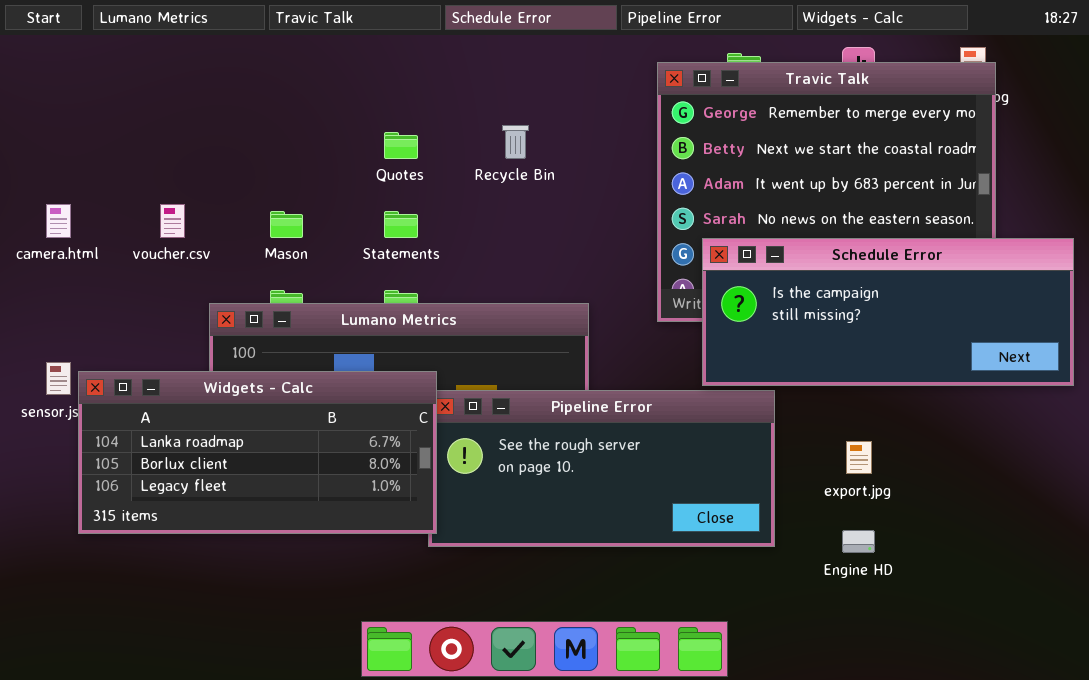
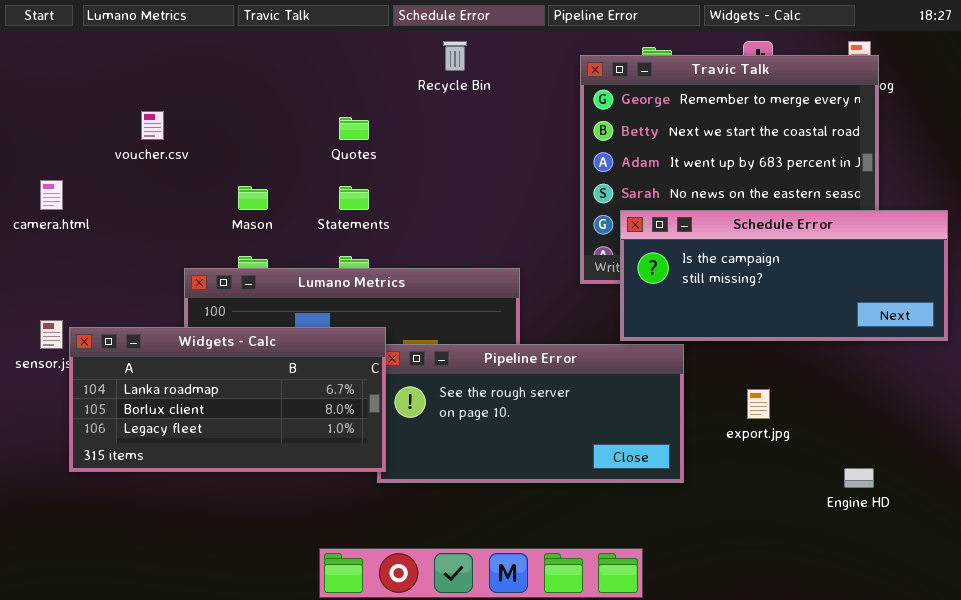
Recycle Bin: [502,125,529,159] -> [443,41,467,71], moved
voucher.csv: [160,204,185,238] -> [141,111,164,140], moved
Engine HD: [842,530,875,553] -> [844,468,874,488], moved

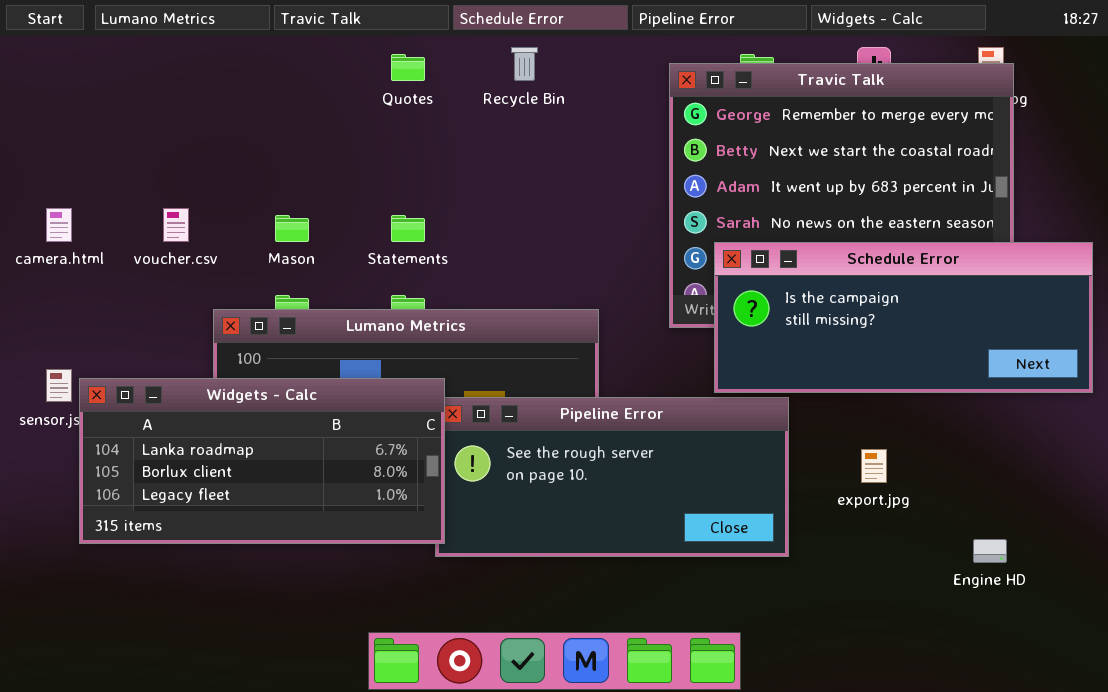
voucher.csv: [141,111,164,140] -> [163,208,189,242], moved
Quotes: [339,117,369,140] -> [391,54,425,81], moved

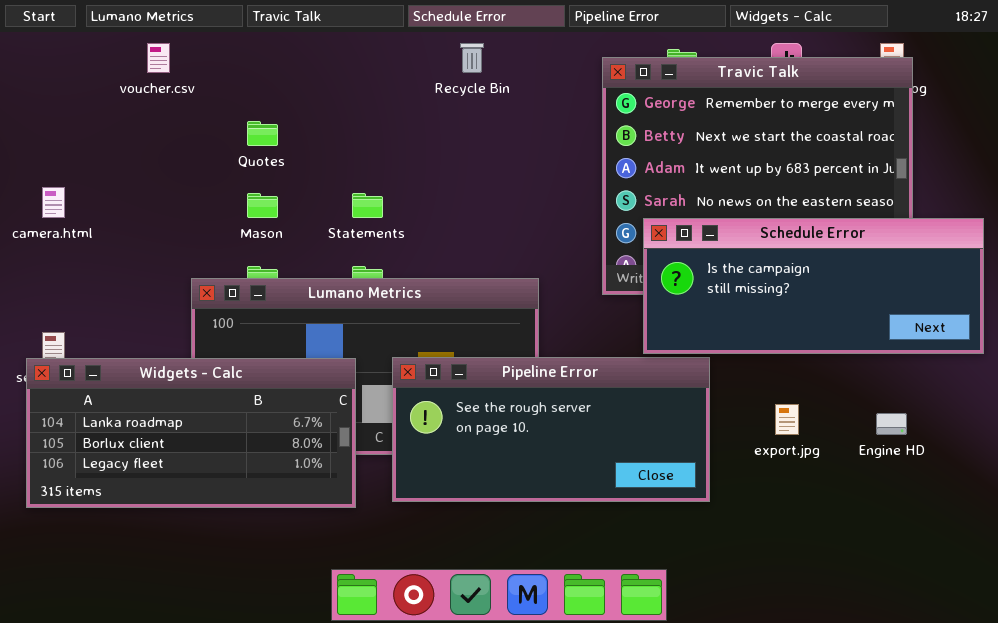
Quotes: [391,54,425,81] -> [247,121,278,146], moved
voucher.csv: [163,208,189,242] -> [147,43,170,73], moved
Widgets - Calc: [79,378,445,544] -> [26,358,356,508], moved
Engine HD: [973,539,1007,563] -> [876,413,907,435], moved

